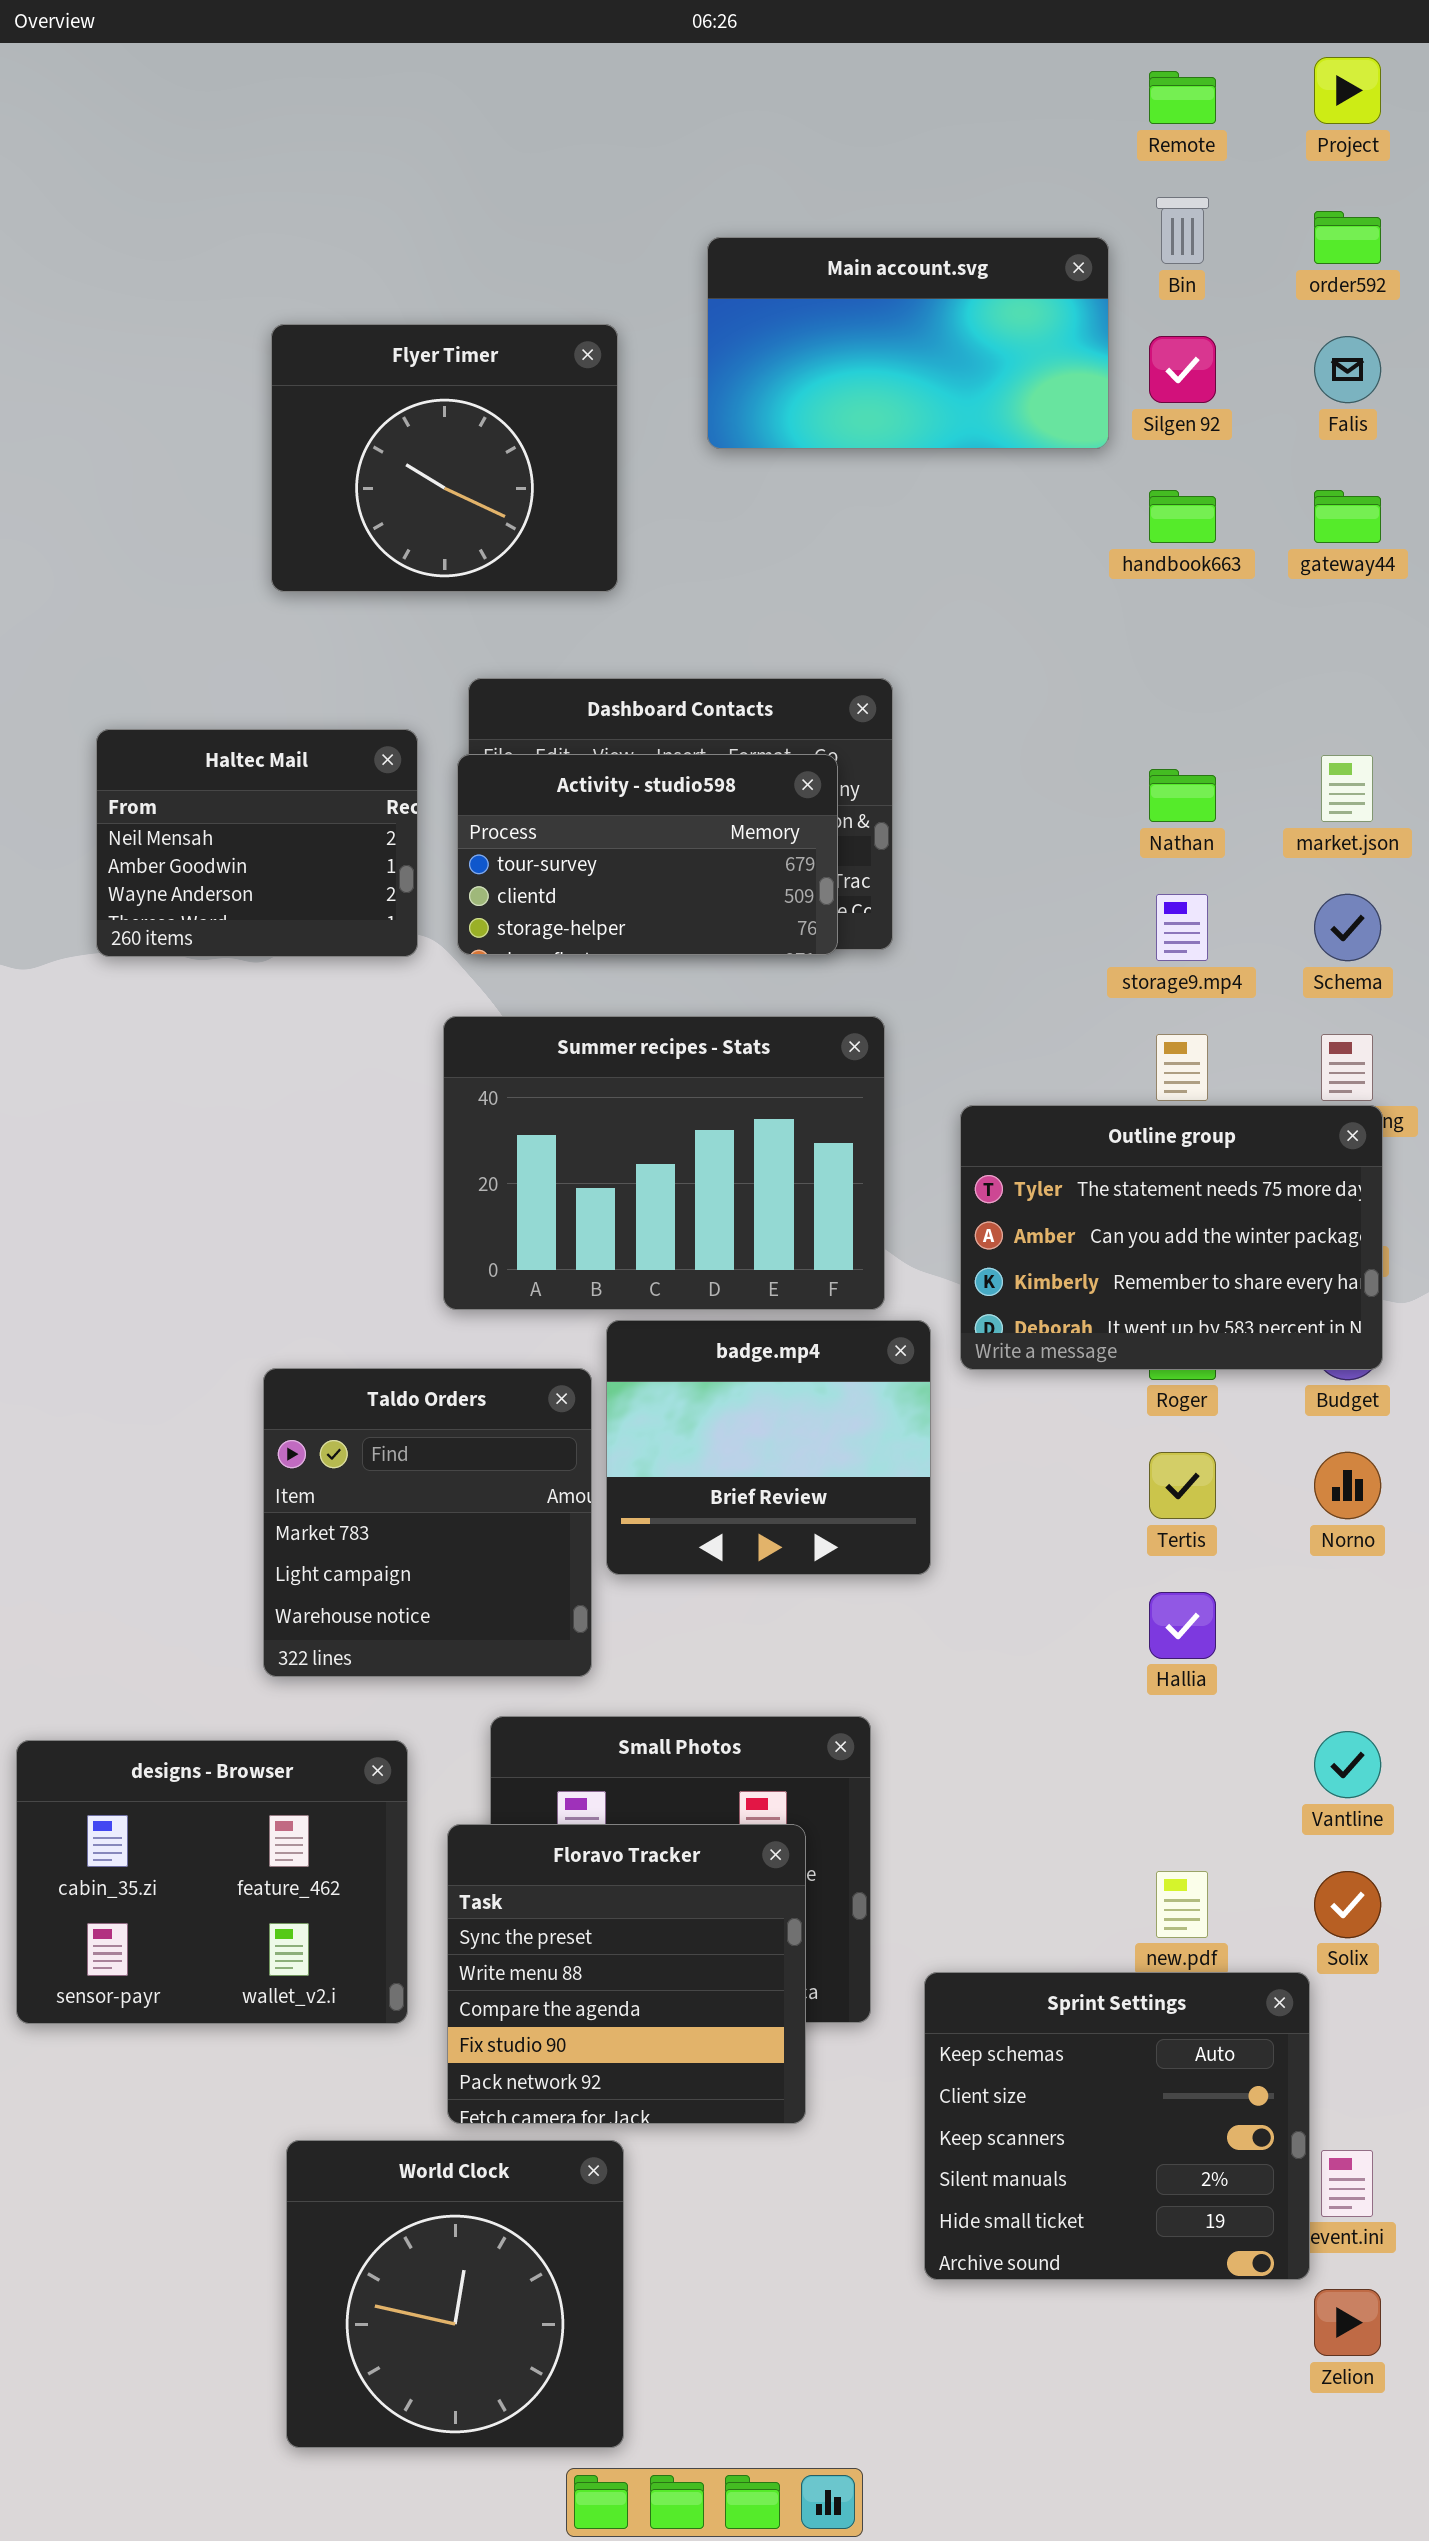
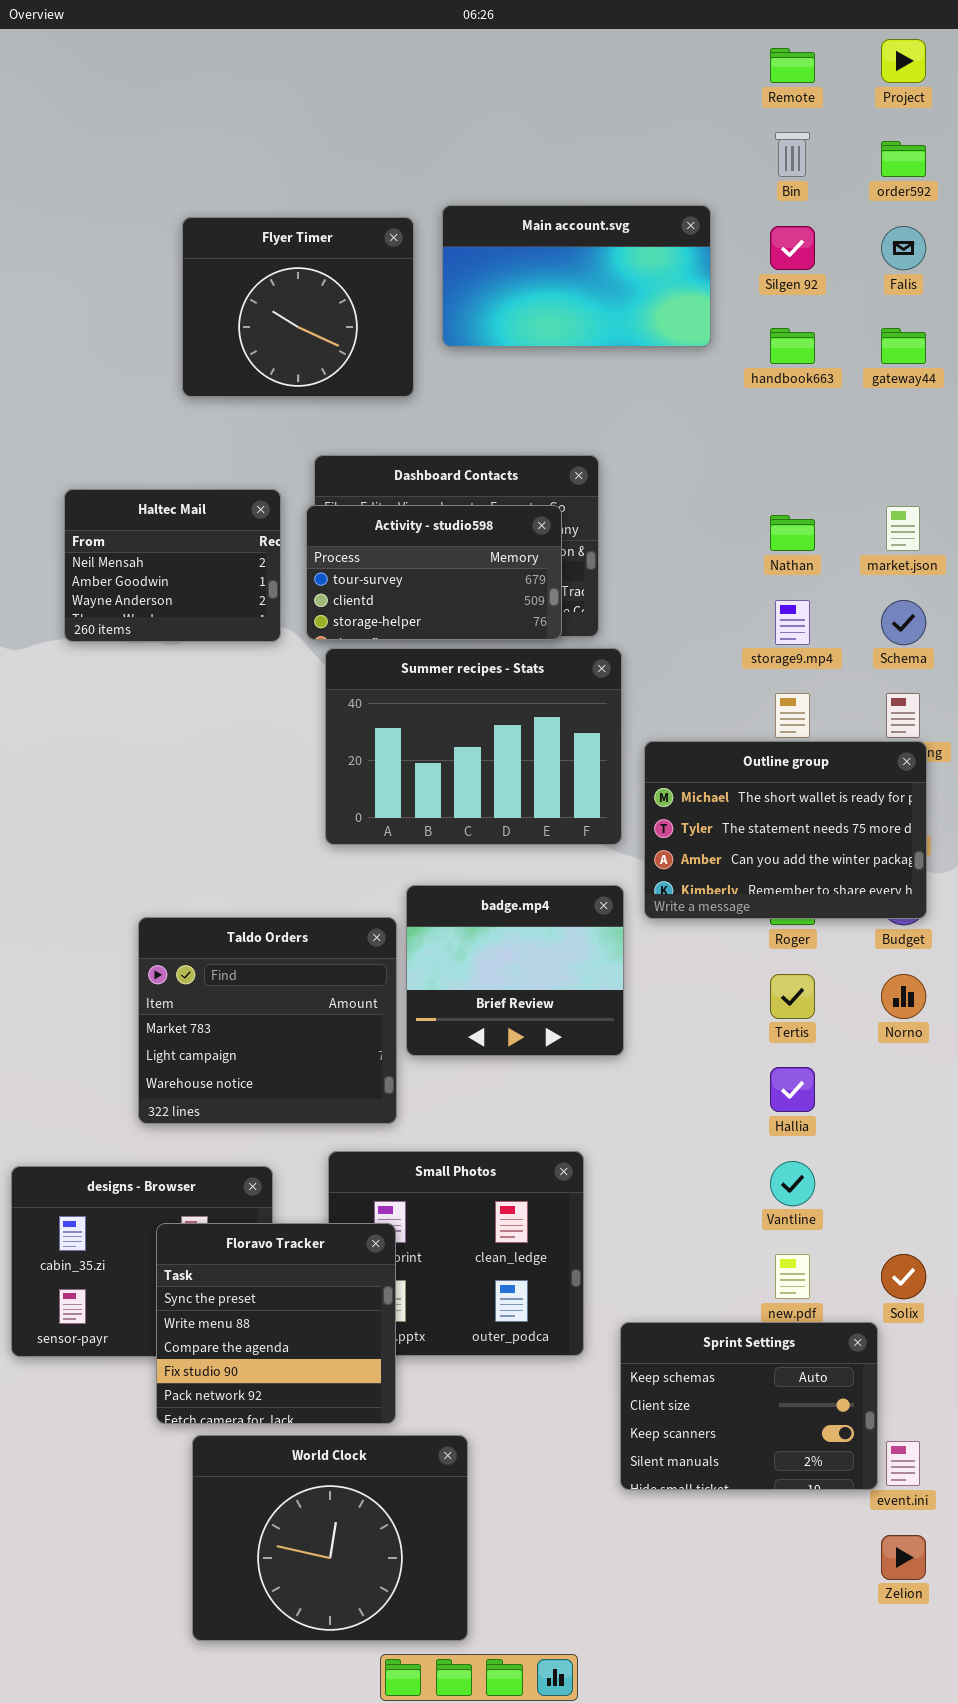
Main account.svg: [707,237,1109,449] -> [442,205,711,347], moved
Summer recipes - Stats: [443,1016,885,1310] -> [325,648,622,845], moved
Outline group: [960,1105,1383,1370] -> [644,741,927,919], scrolled up 1 row
Taldo Orders: [263,1368,592,1677] -> [138,917,397,1124], resized
Vantline: [1314,1731,1381,1798] -> [770,1161,815,1206], moved
Floravo Tracker: [447,1824,806,2124] -> [156,1223,396,1424], moved
Sprint Settings: [924,1972,1310,2280] -> [620,1322,878,1490], resized
World Clock: [286,2140,624,2448] -> [192,1435,468,1641], resized

